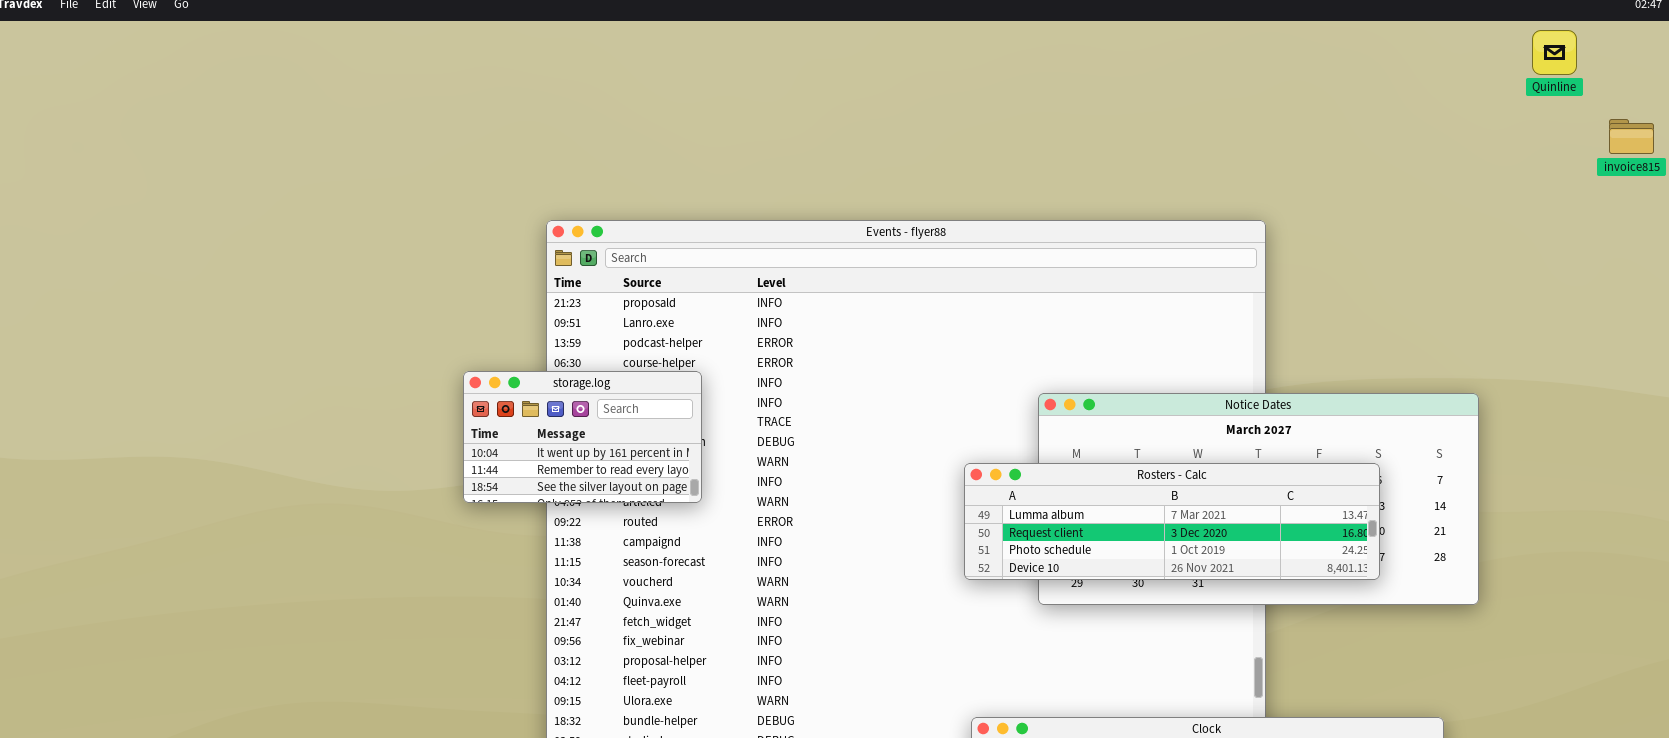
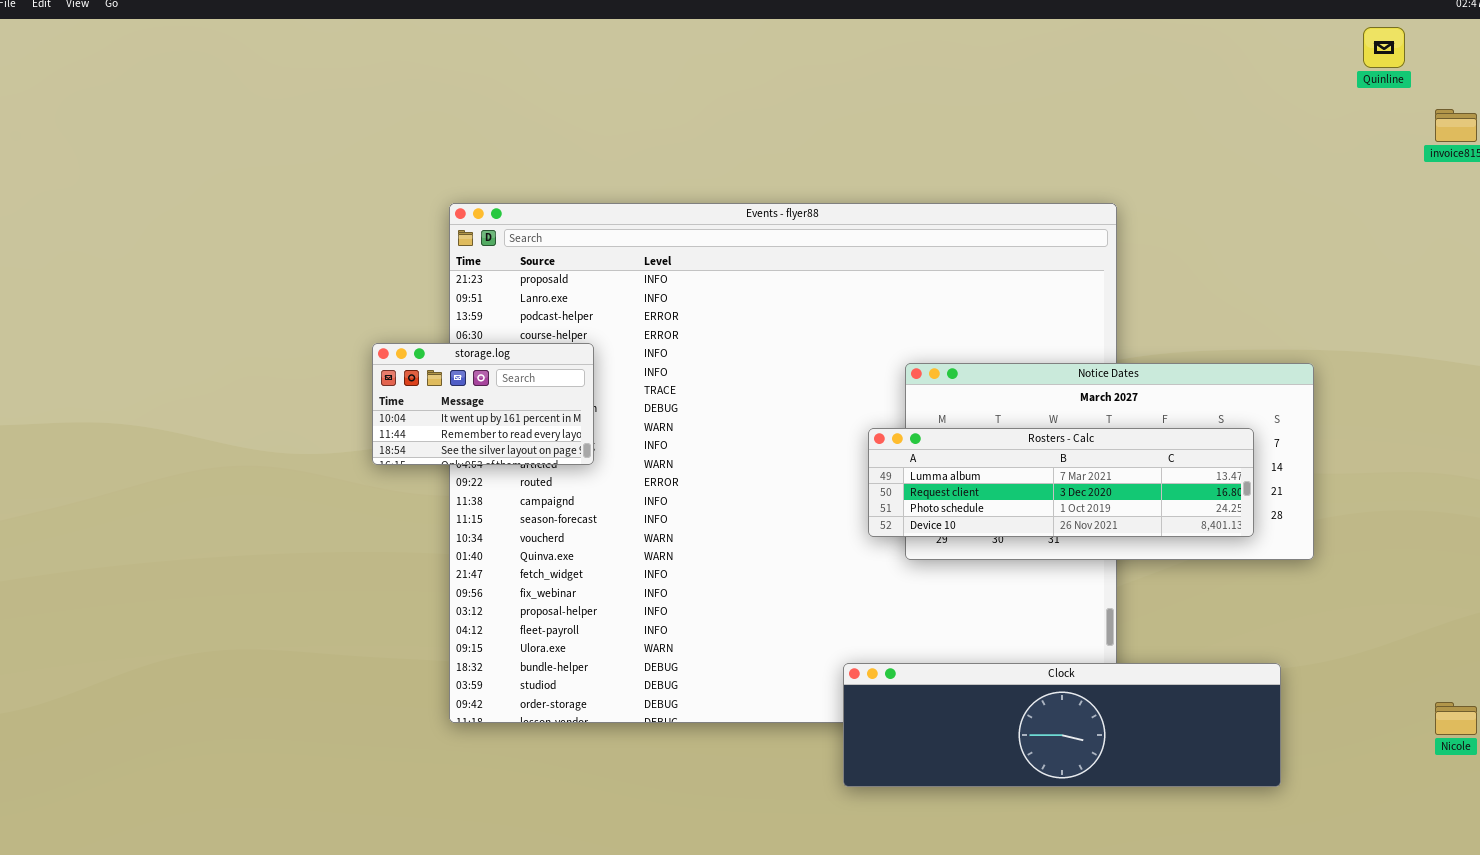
Rosters - Calc: [964,463,1380,580] -> [868,428,1254,537], moved

